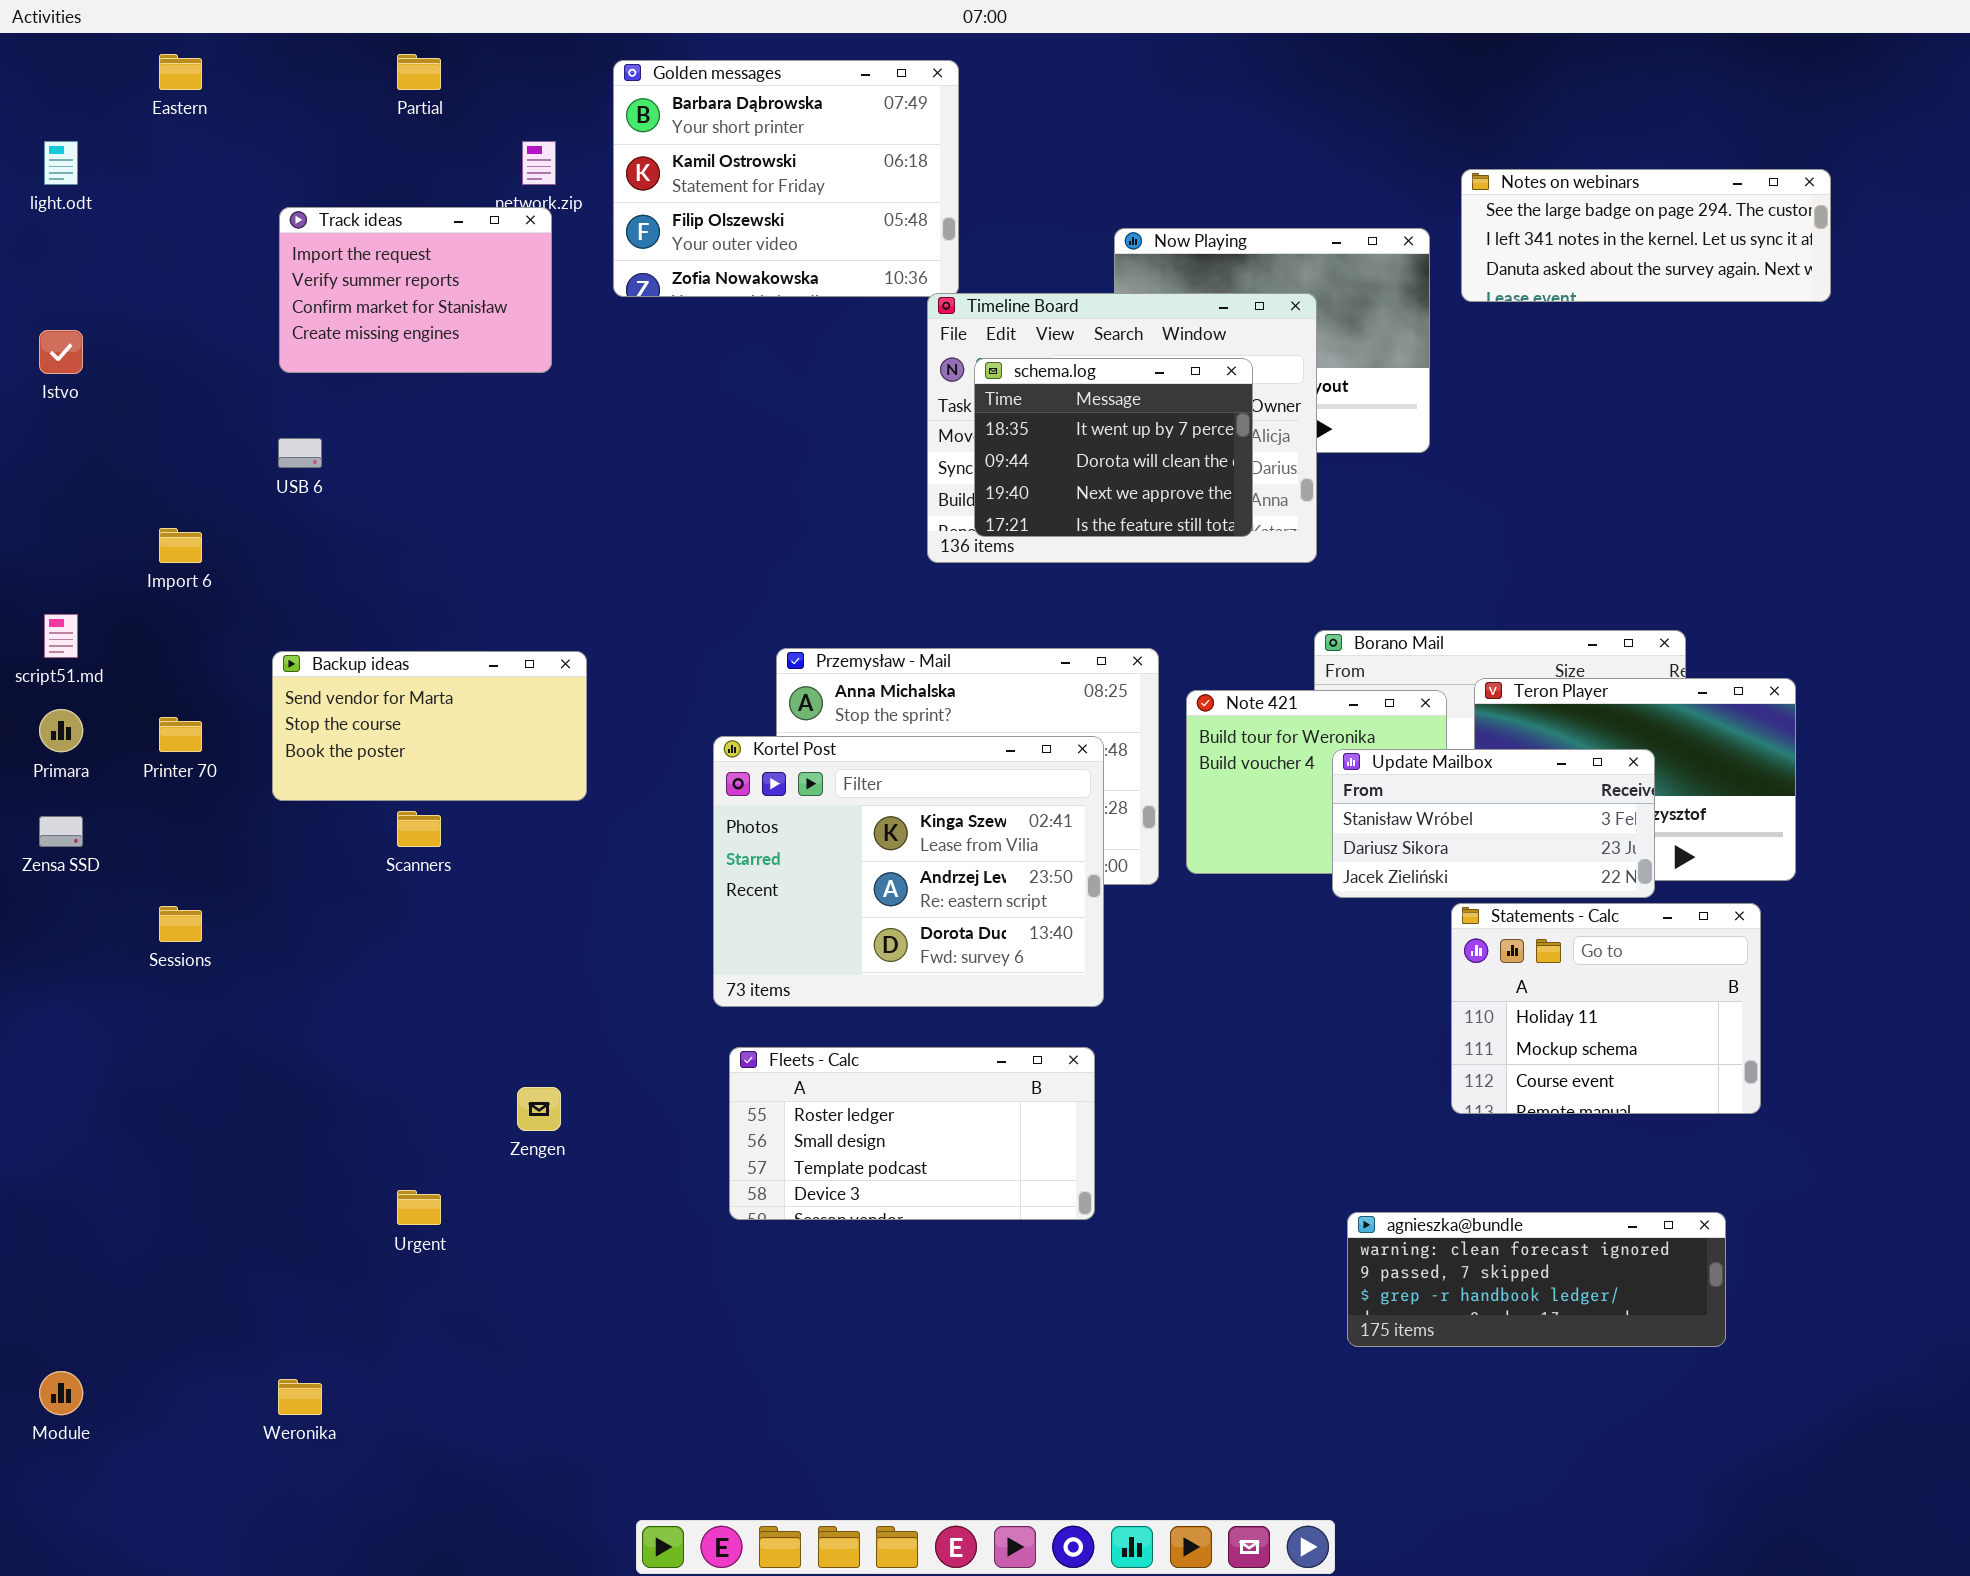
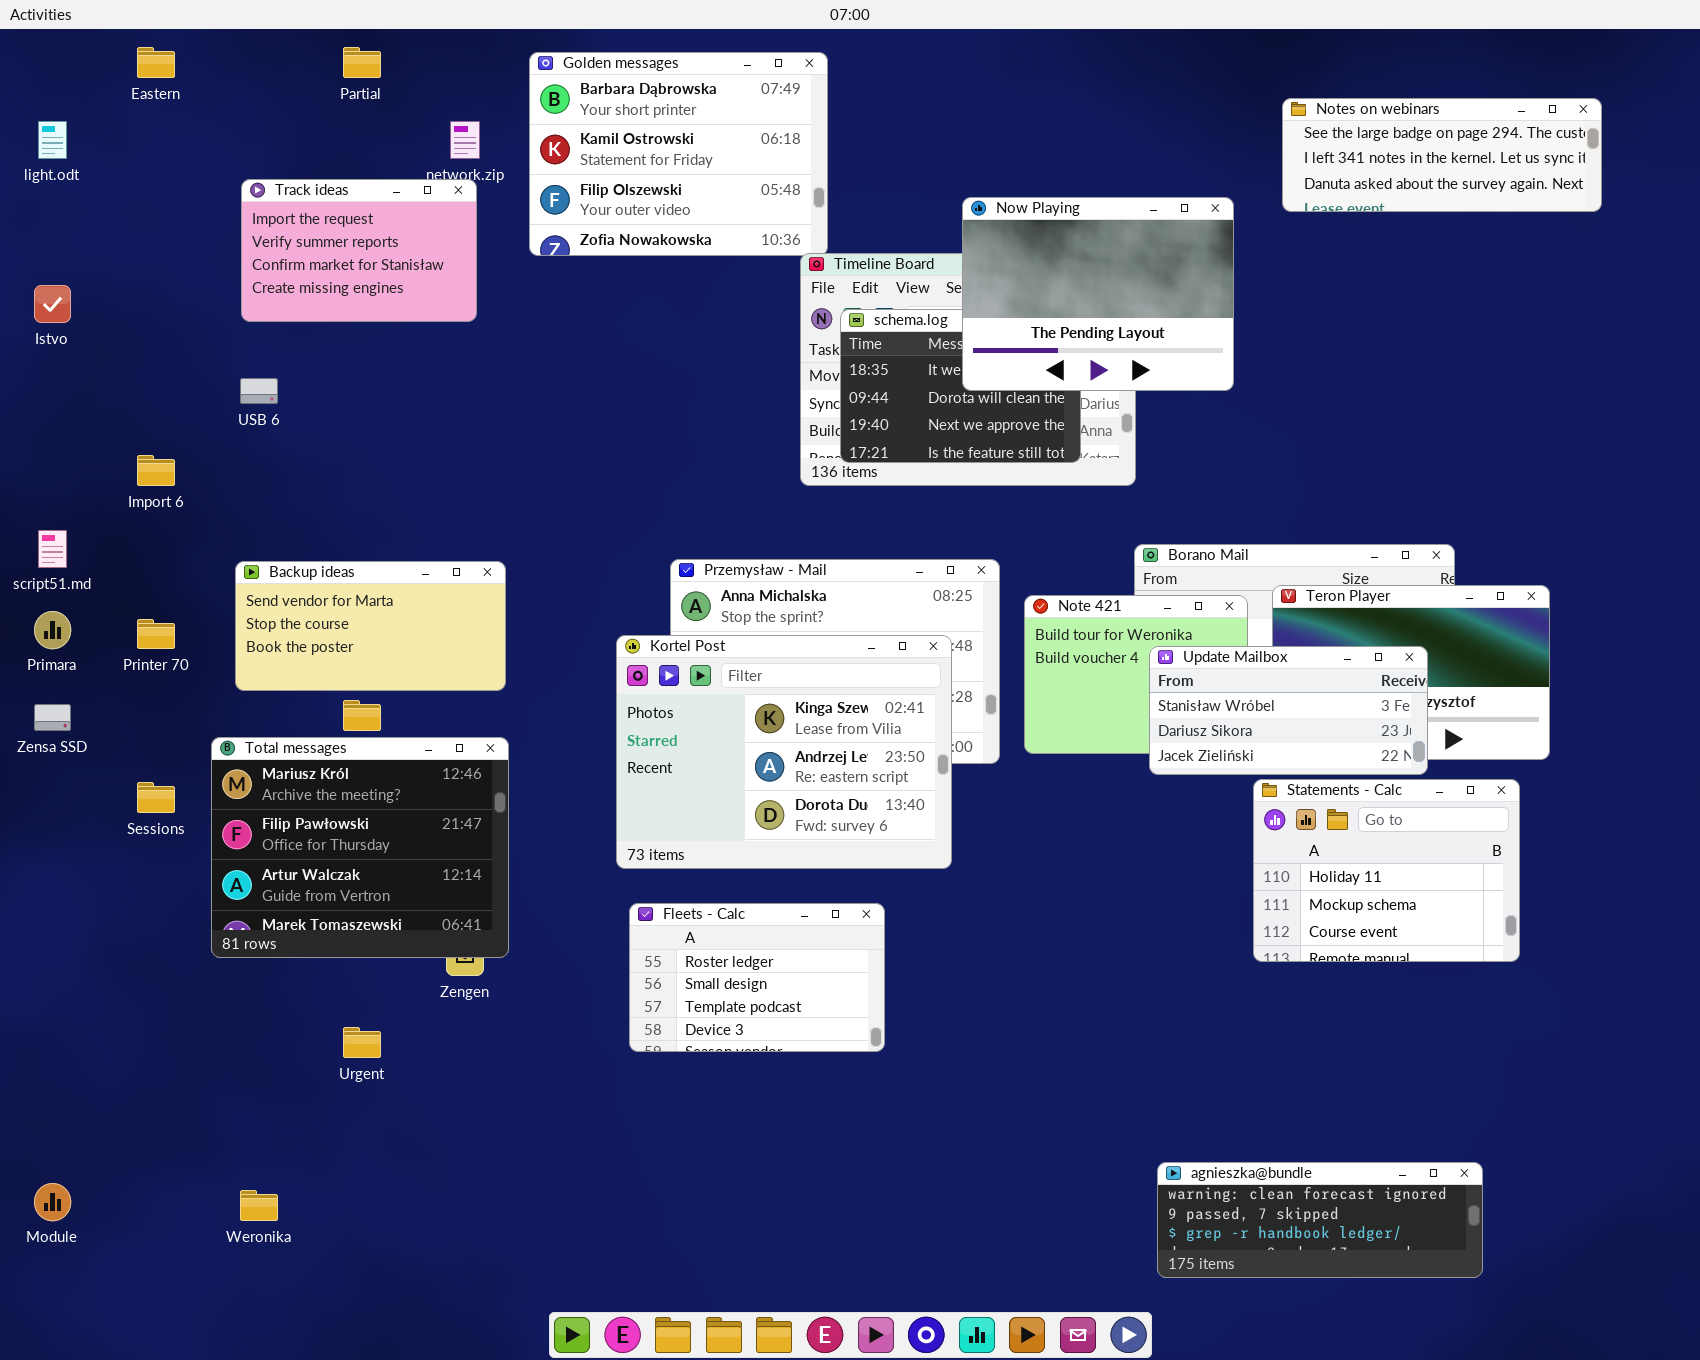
Notes on webinars: [1461,169,1831,302] -> [1282,98,1602,212], moved
Now Playing: [1114,228,1430,453] -> [962,197,1234,391], raised
Total messages: none -> [211,737,509,958], opened
Fleets - Calc: [729,1047,1095,1220] -> [629,903,885,1052], resized
agnieszka@bundle: [1347,1212,1726,1347] -> [1157,1162,1483,1278], moved

